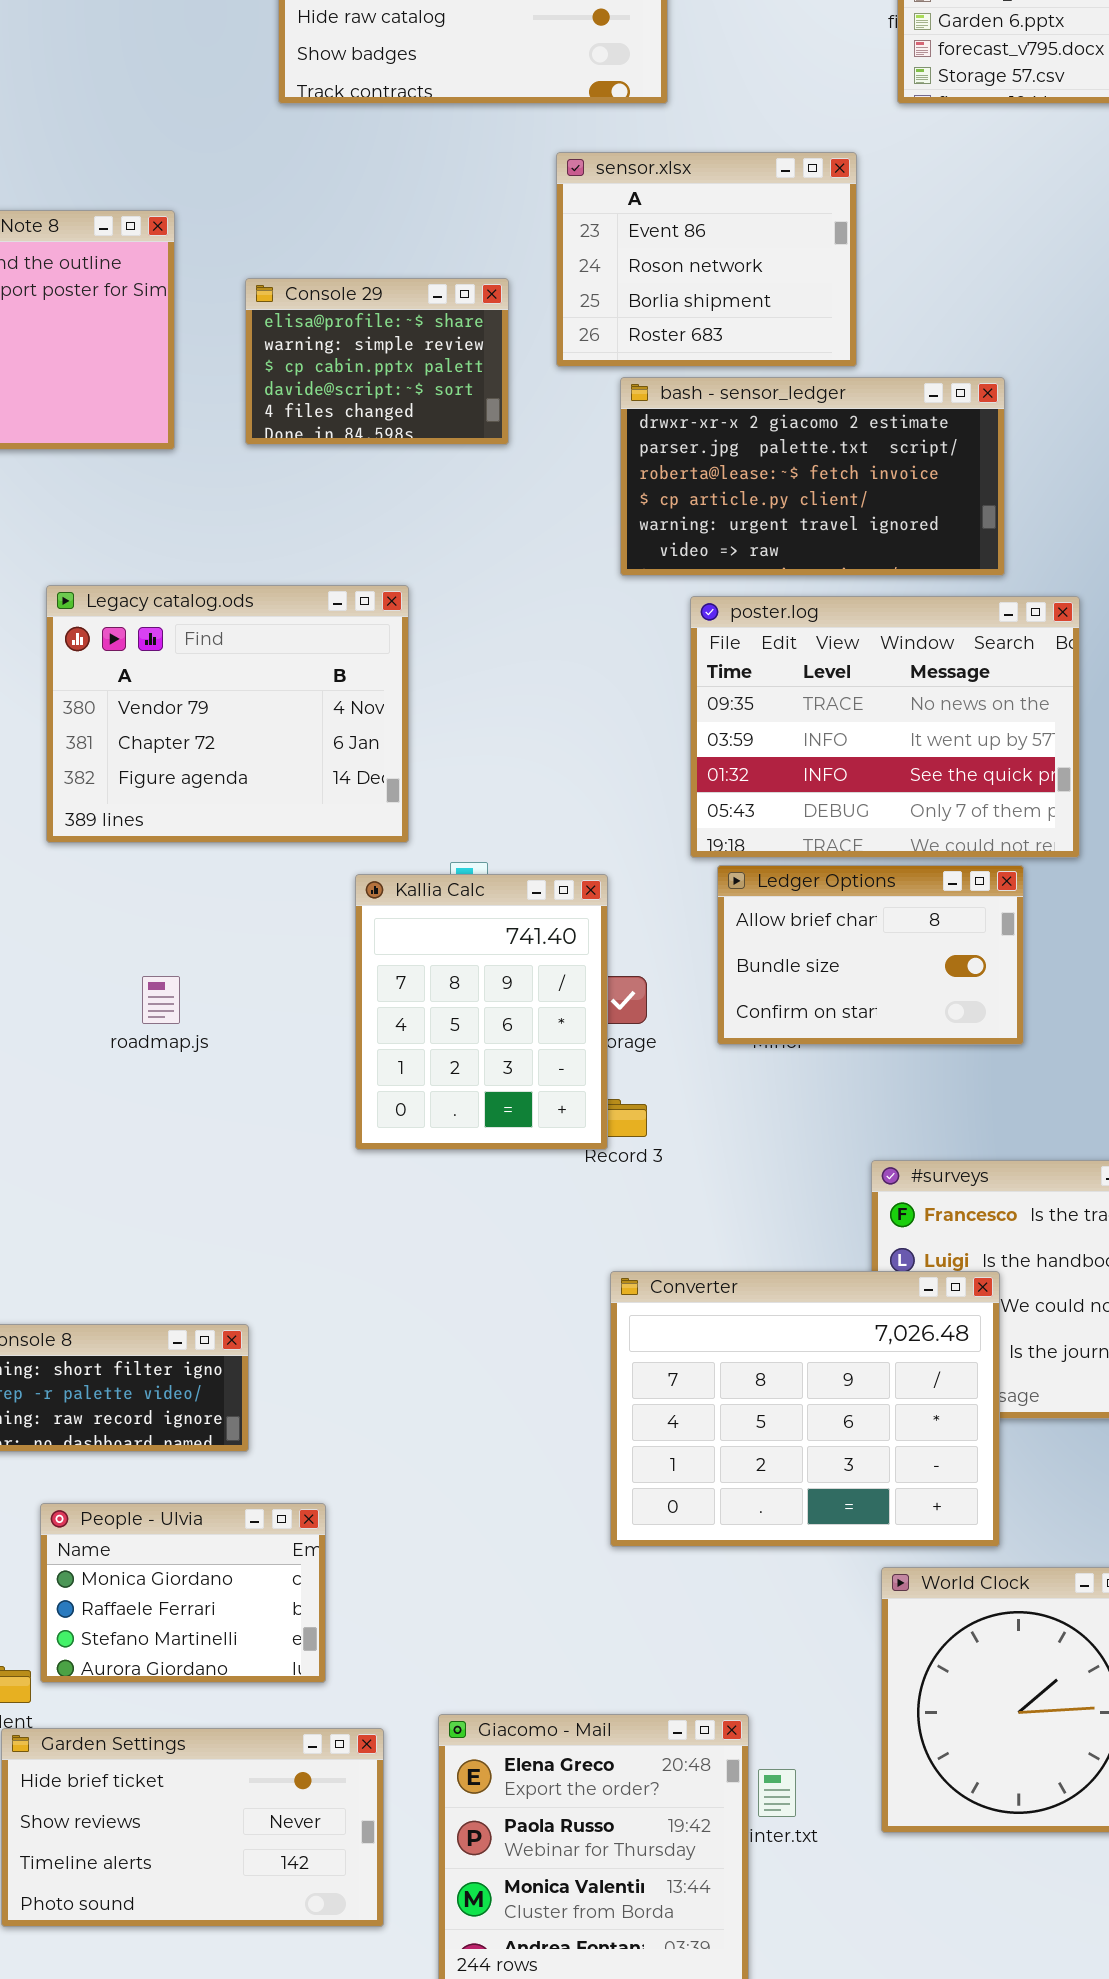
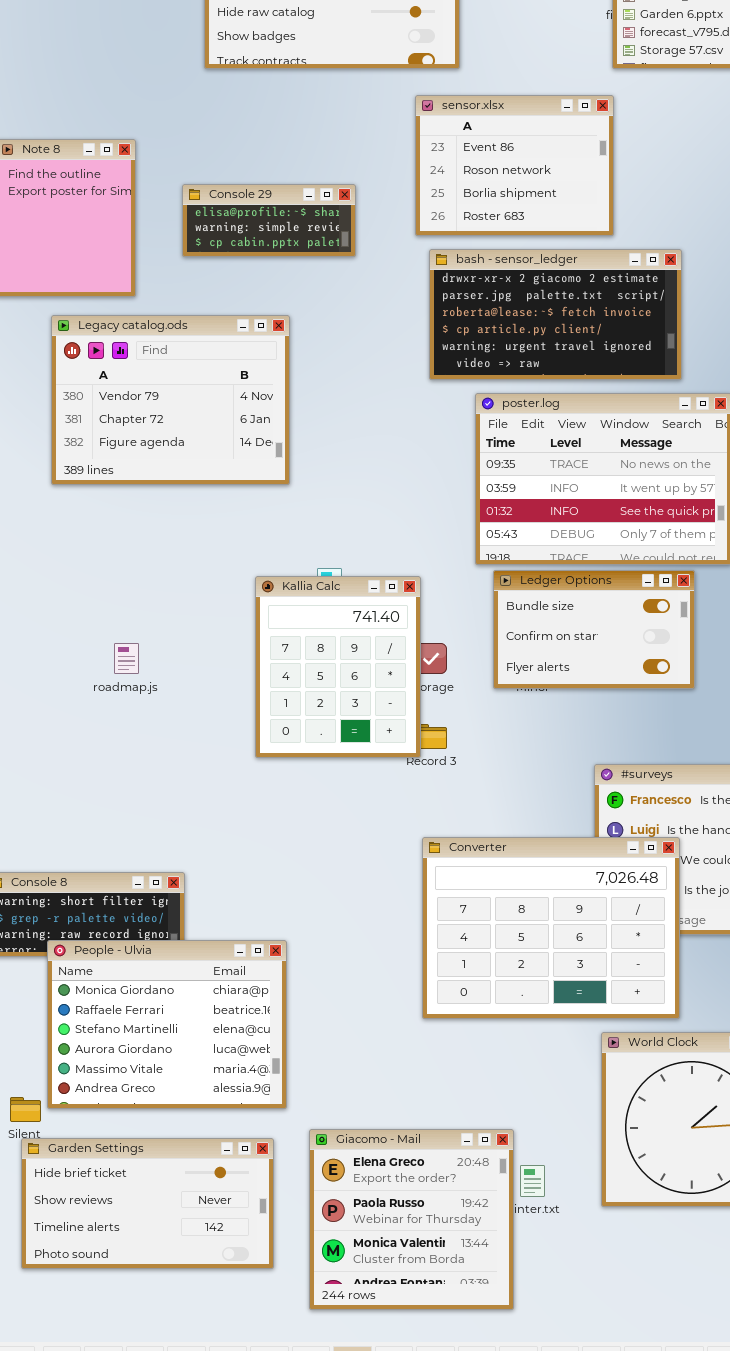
sensor.xlsx: [556,152,857,367] -> [415,95,614,236], moved
Console 29: [245,278,509,445] -> [182,184,356,257], resized
Legacy catalog.ods: [46,585,409,843] -> [51,315,290,485], moved
Ledger Options: [717,865,1024,1045] -> [493,570,695,689], scrolled down 1 row
People - Ulvia: [40,1503,326,1683] -> [47,940,287,1109], resized

